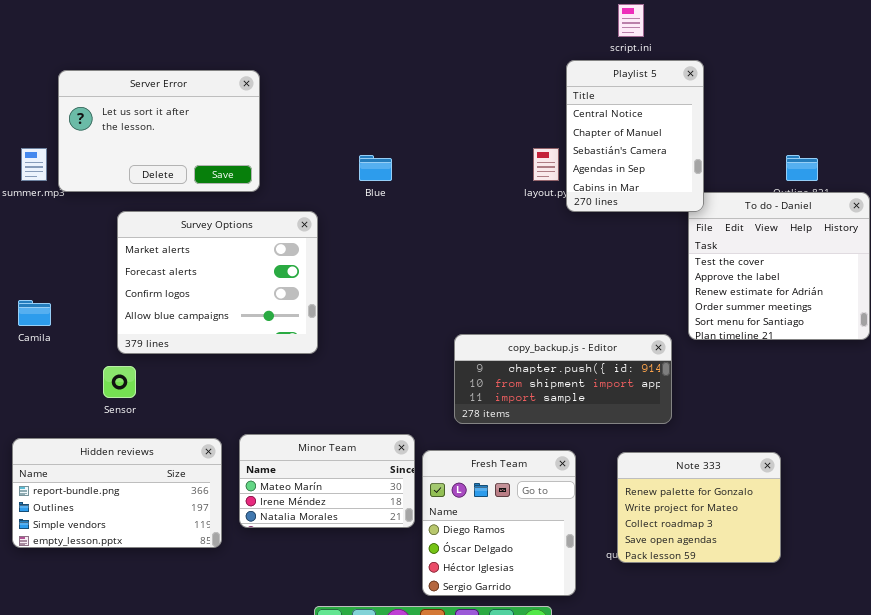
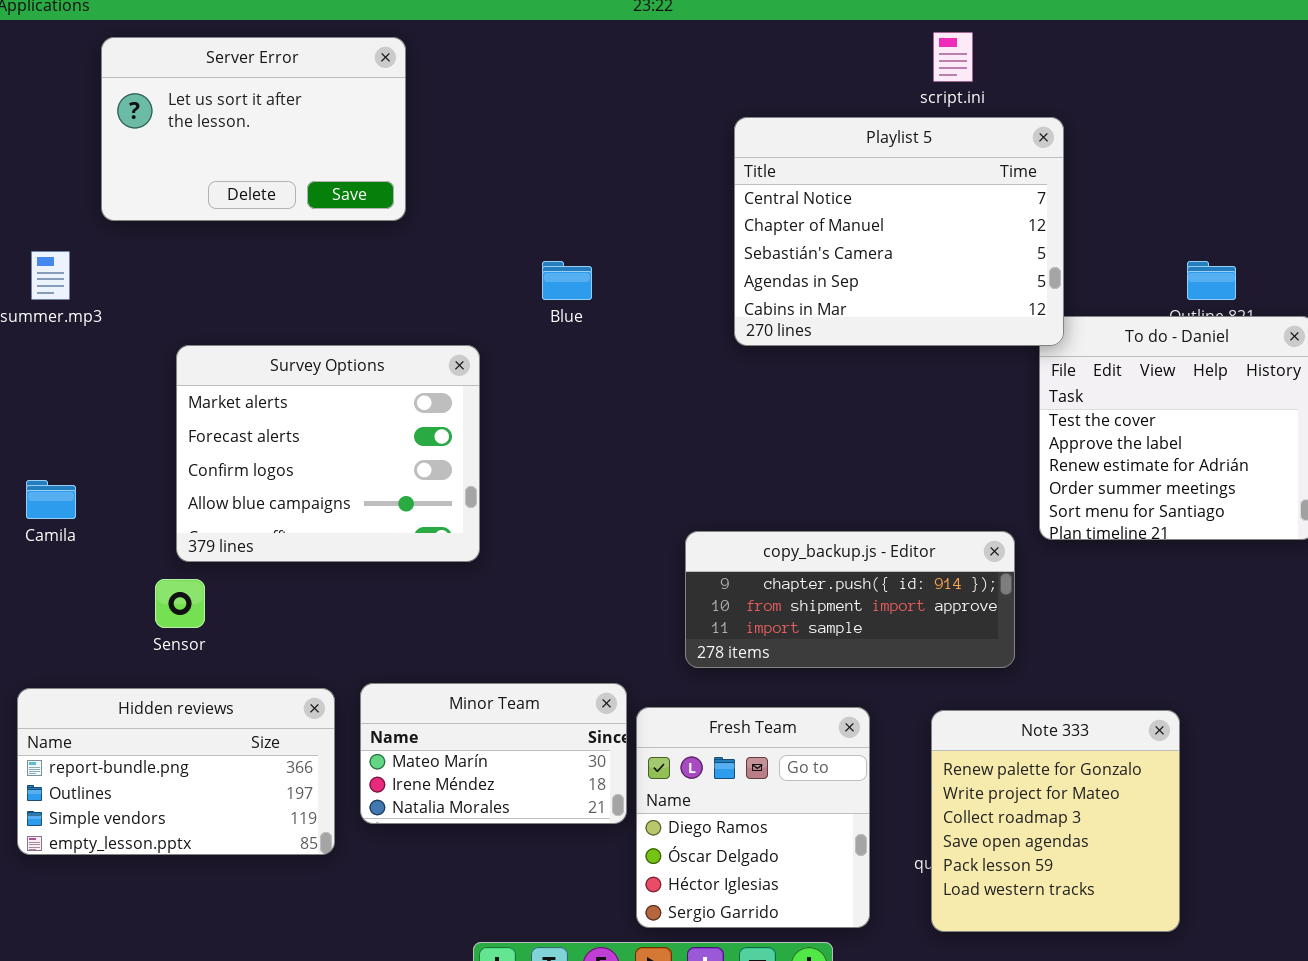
Playlist 5: [566,60,704,212] -> [734,117,1064,346], resized
Server Error: [58,70,260,192] -> [101,37,406,221], moved
Note 333: [617,452,781,563] -> [931,710,1180,932], resized

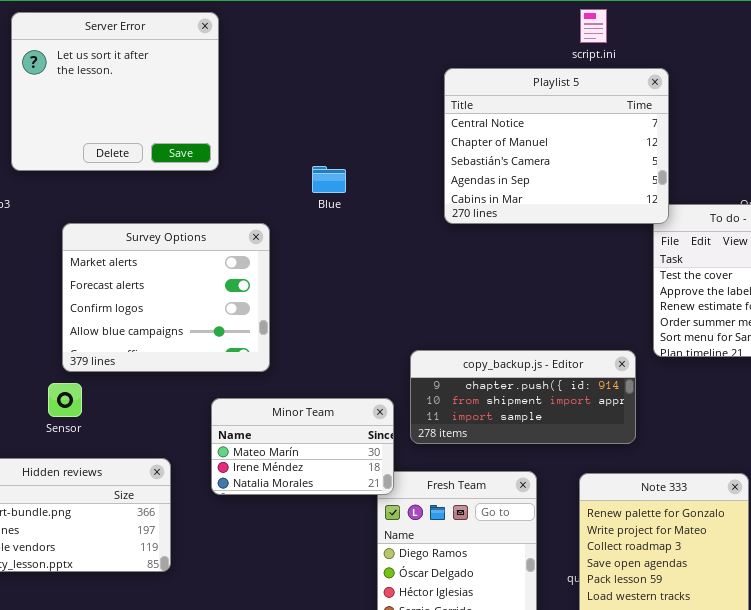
Server Error: [101,37,406,221] -> [11,12,219,171], resized
Minor Team: [360,683,627,824] -> [211,398,394,495], moved

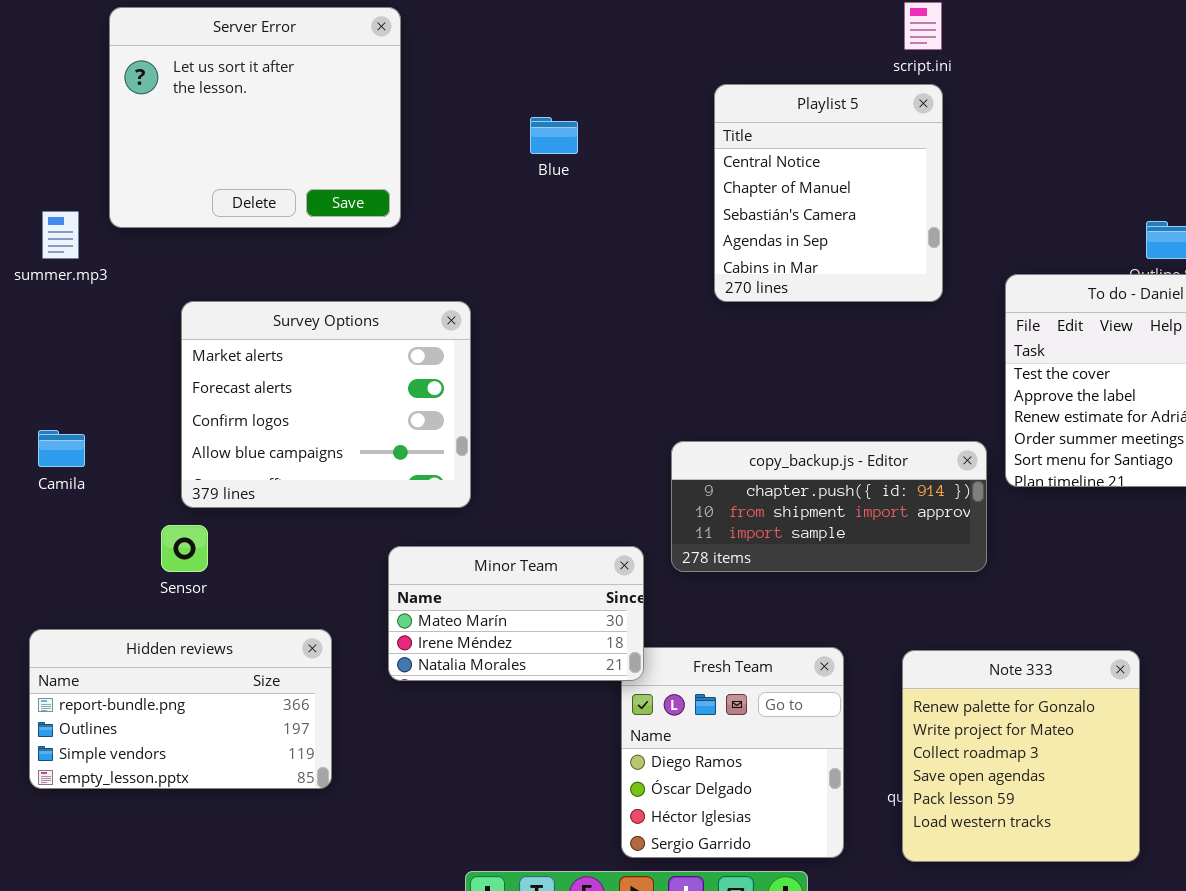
Playlist 5: [444,68,669,224] -> [714,84,943,302], resized
Blue: [312,166,346,193] -> [530,117,578,154], moved
copy_backup.js - Editor: [410,350,636,444] -> [671,441,987,572], moved

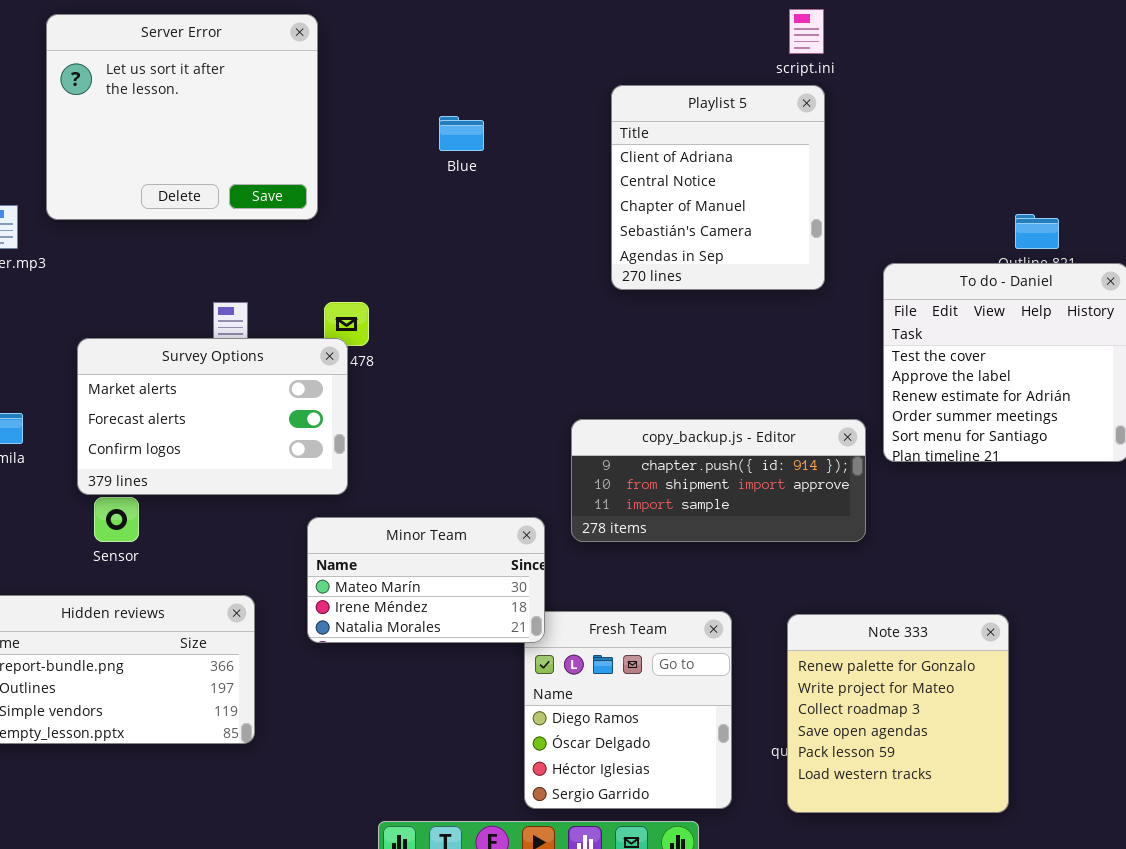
Playlist 5: [714,84,943,302] -> [611,85,825,290], scrolled up 1 row
Survey Options: [181,301,471,508] -> [77,338,348,495], moved, resized

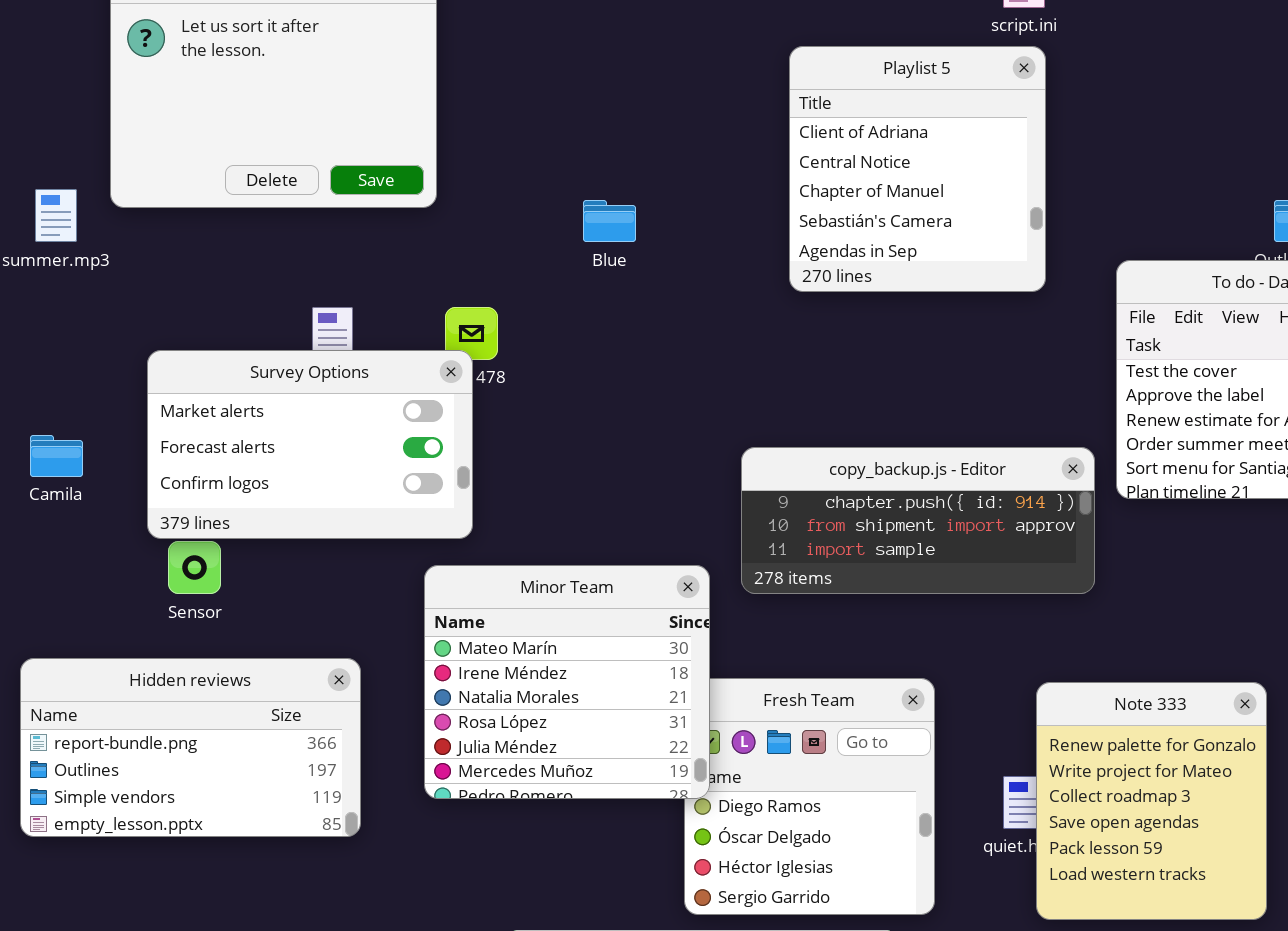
Blue: [439,116,484,151] -> [583,200,636,242], moved
Minor Team: [307,517,545,643] -> [424,565,710,799], resized
Note 333: [787,614,1009,813] -> [1036,682,1267,920], resized

